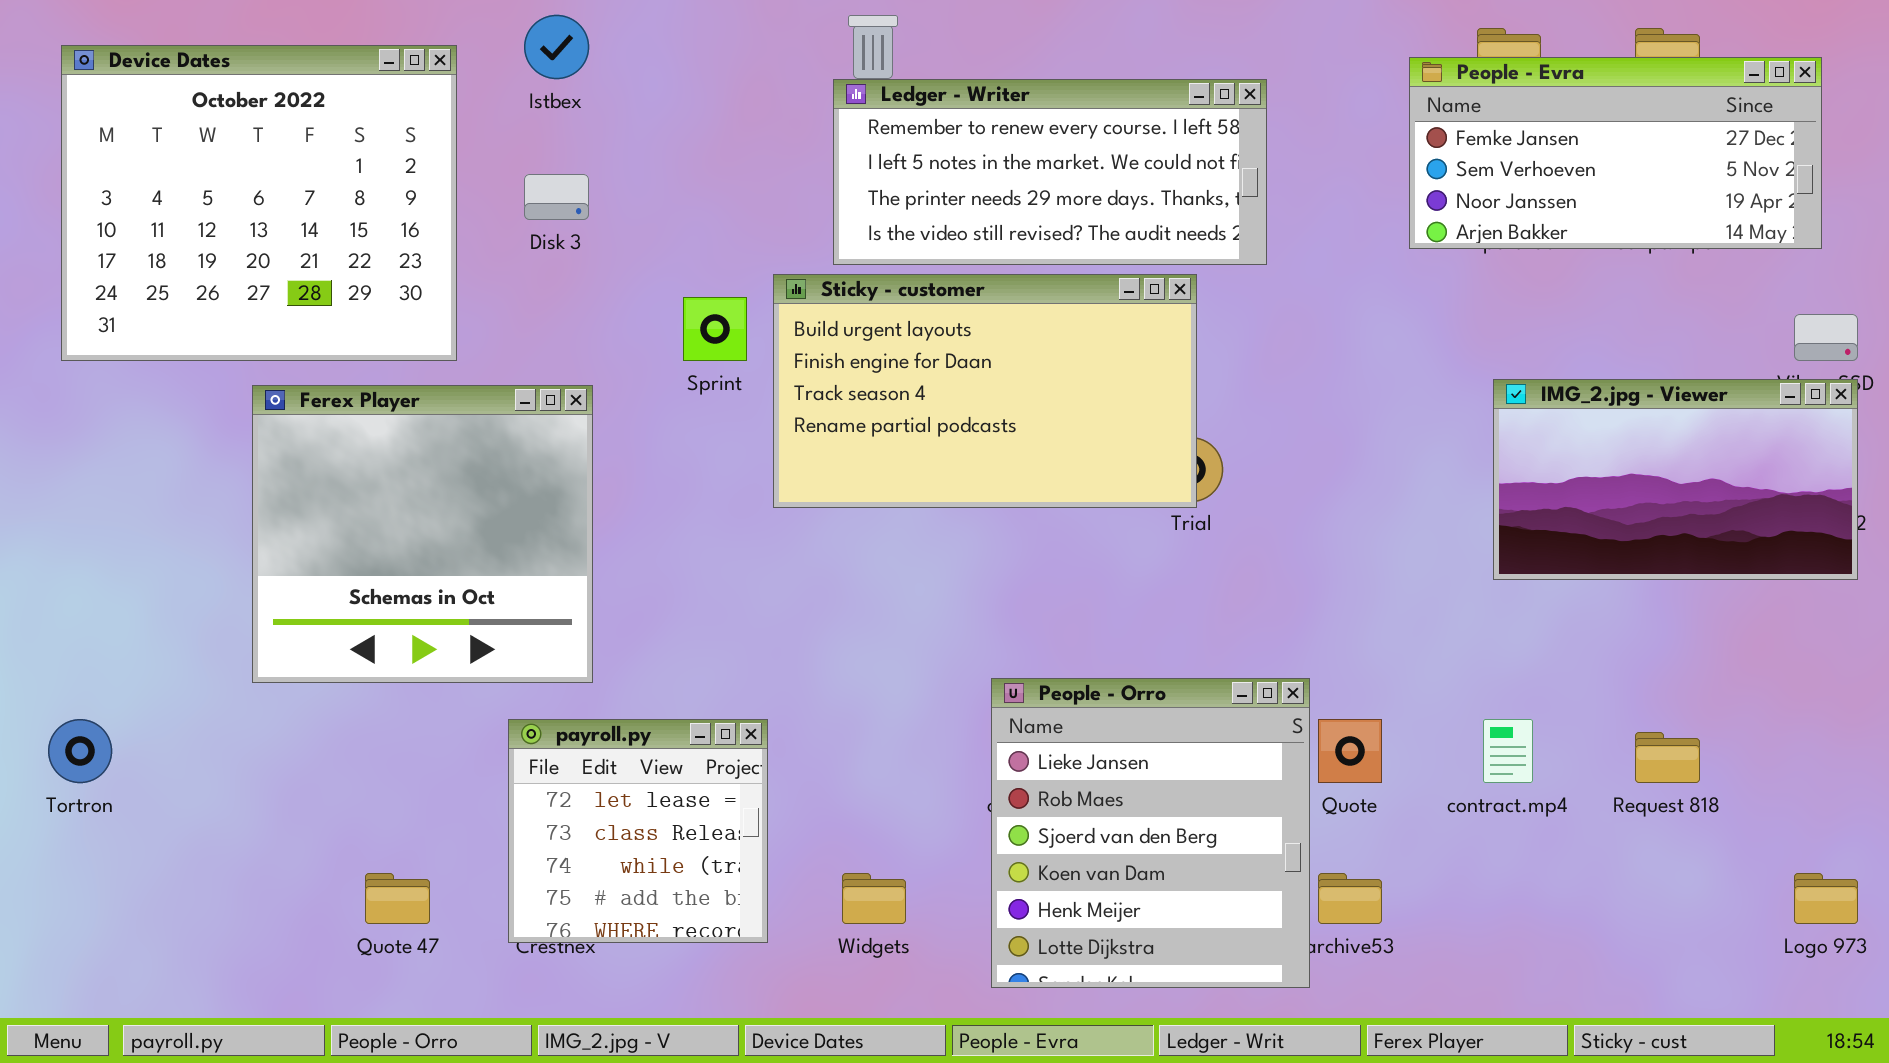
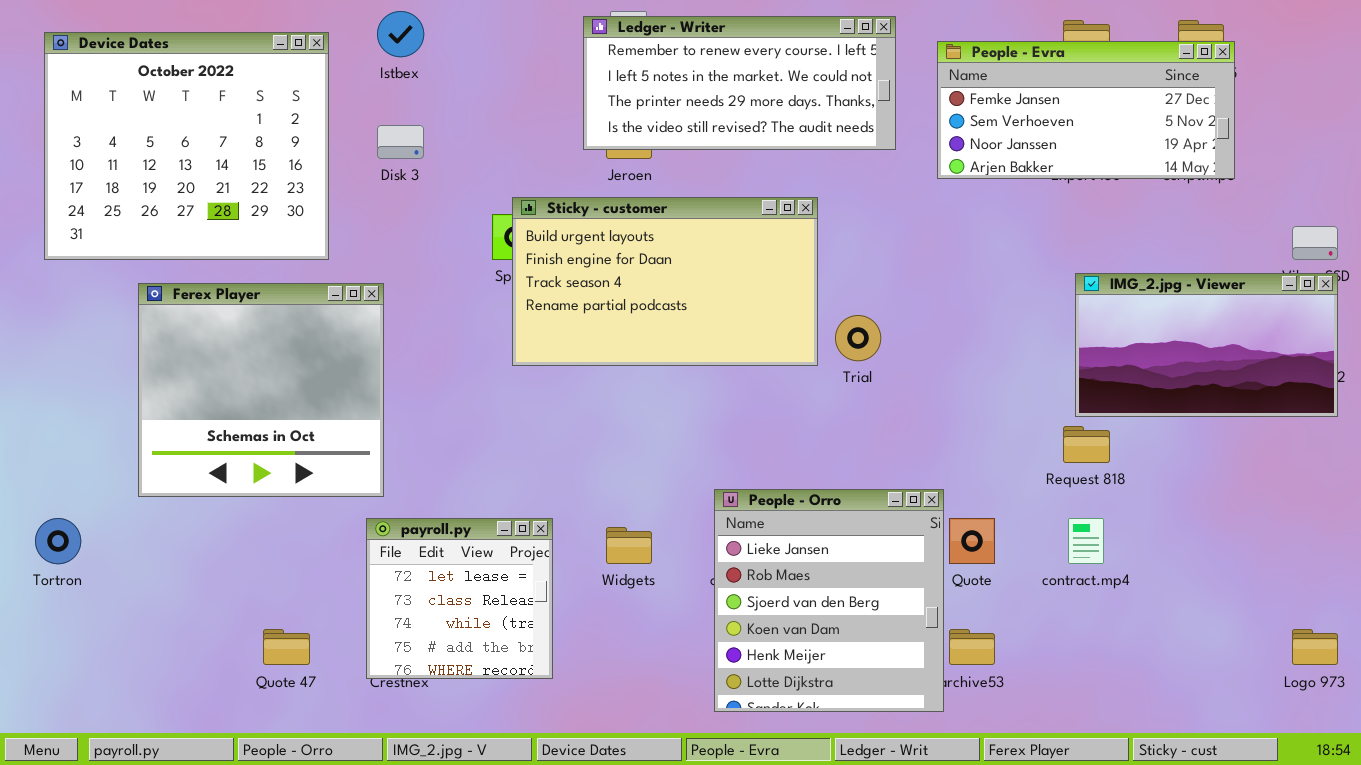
People - Evra: [1409,57,1822,249] -> [937,41,1235,179], moved
Ledger - Writer: [833,79,1267,265] -> [583,16,896,150], moved
Sticky - customer: [773,274,1197,508] -> [512,197,818,366], moved
Ferex Player: [252,385,593,683] -> [138,283,384,497], moved
Request 818: [1635,732,1700,783] -> [1063,426,1110,463], moved
Widgets: [842,873,906,924] -> [606,527,652,564], moved

